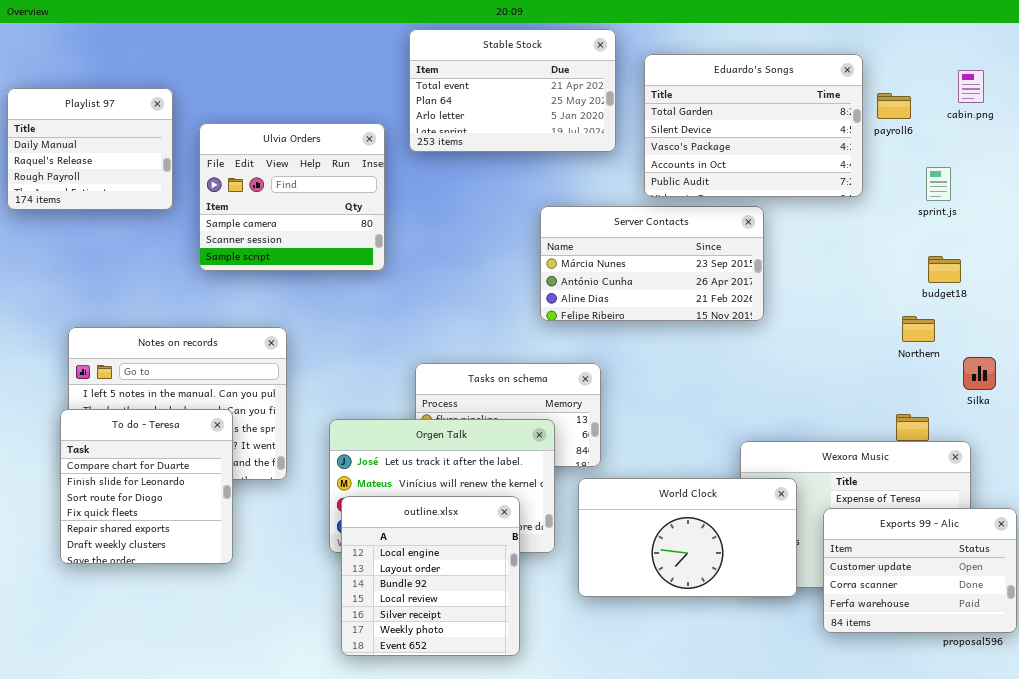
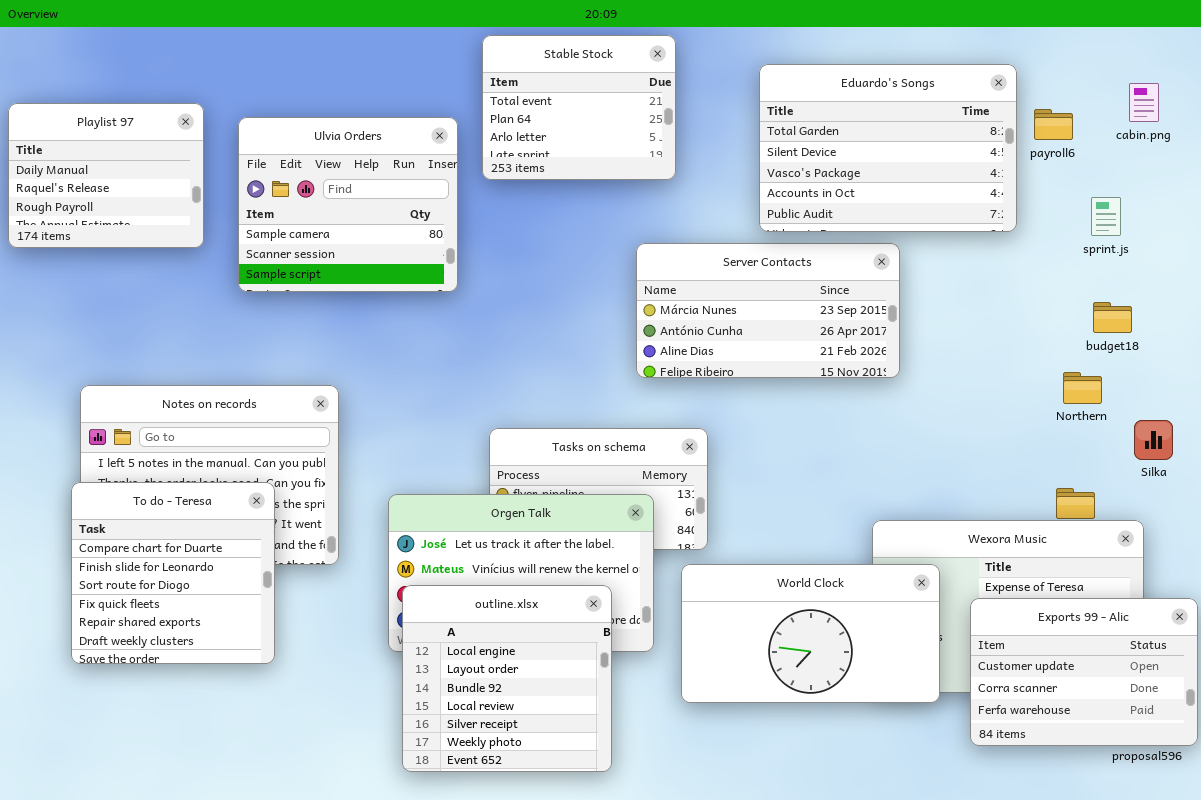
Stable Stock: [409,29,616,152] -> [482,35,676,180], resized
Ulvia Orders: [199,123,385,271] -> [238,117,458,292], moved

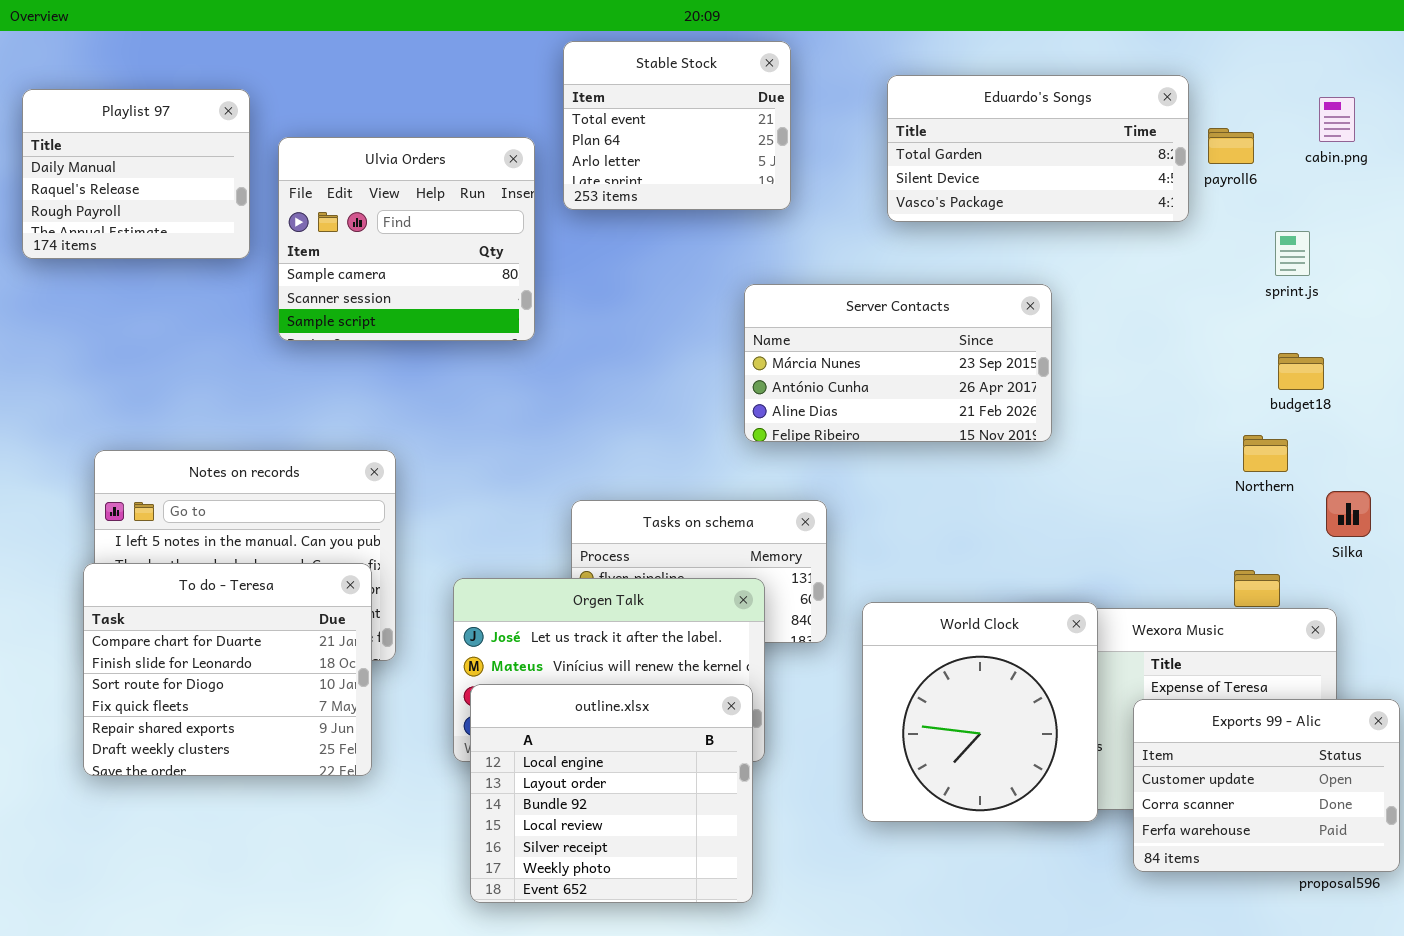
Eduardo's Songs: [759,64,1017,232] -> [887,75,1189,222], resized
Playlist 97: [8,103,204,248] -> [22,89,250,259], moved
To do - Teresa: [71,482,275,664] -> [83,563,372,776], resized
World Clock: [681,564,940,703] -> [862,602,1098,822], resized
outline.xlsx: [402,585,612,772] -> [470,684,753,903], resized

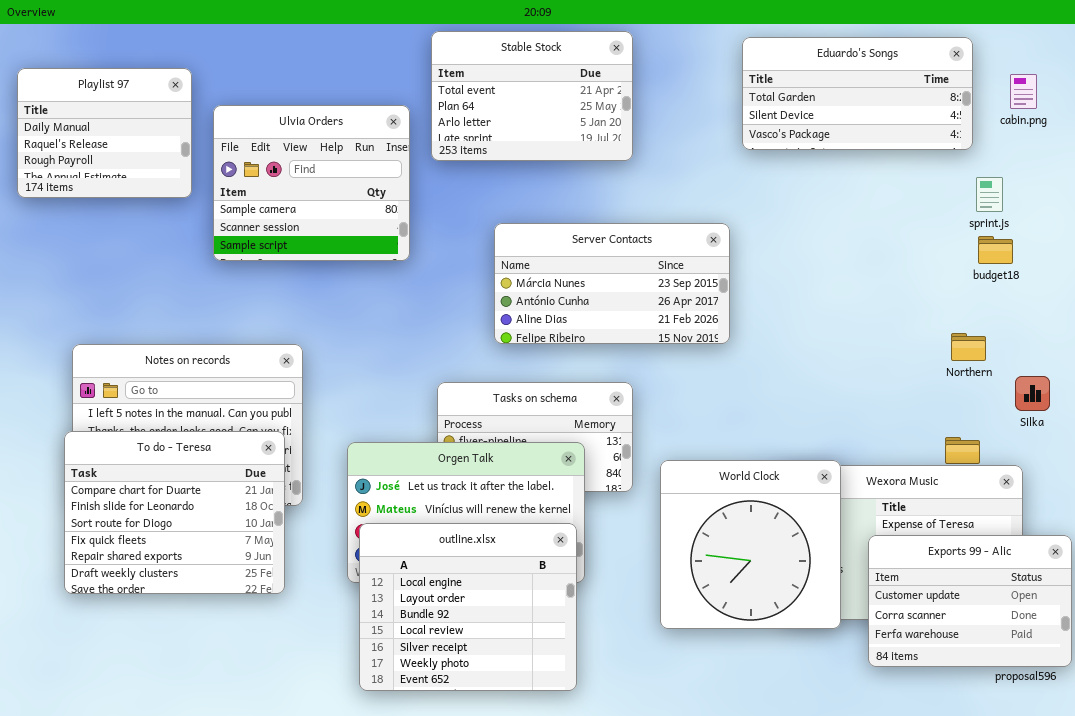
Stable Stock: [563,41,791,210] -> [431,31,633,161], resized
Eduardo's Songs: [887,75,1189,222] -> [742,37,973,150], moved
Server Contacts: [744,284,1052,442] -> [494,223,730,344], moved
budget18: [1278,353,1324,390] -> [978,236,1013,264], moved

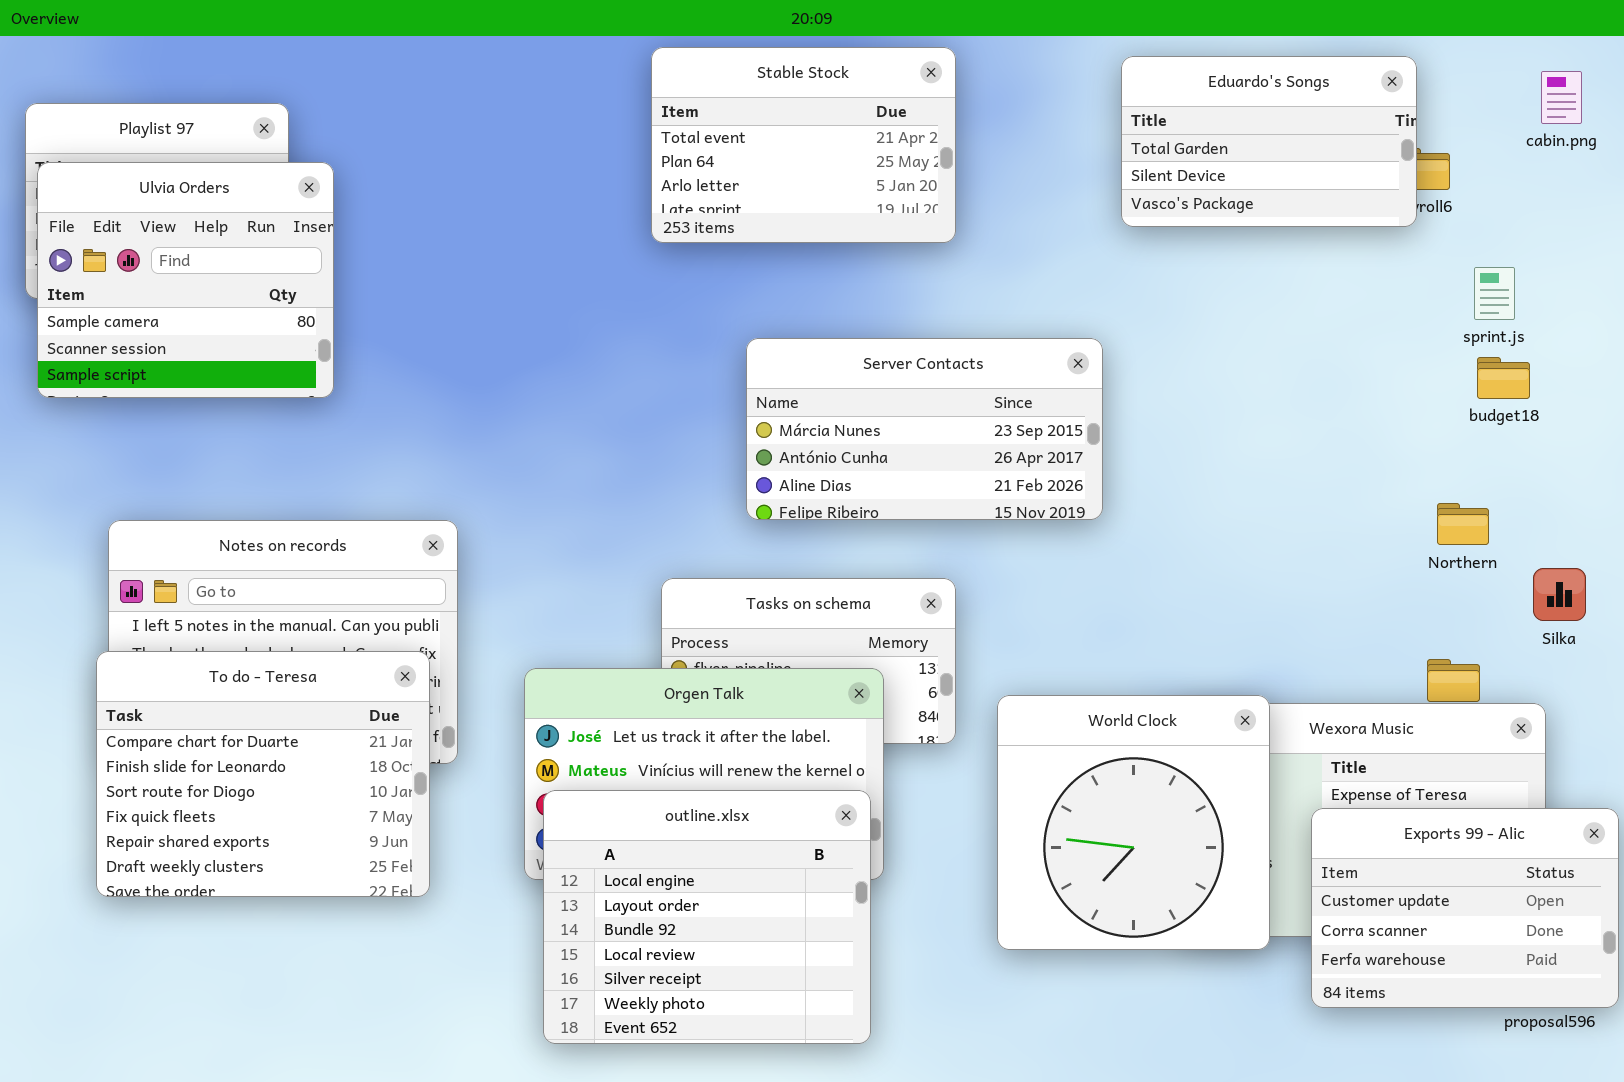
Eduardo's Songs: [742,37,973,150] -> [1121,56,1417,227], resized
cabin.png: [1010,74,1037,109] -> [1541,71,1582,124], moved
Ulvia Orders: [213,105,410,261] -> [37,162,334,398], moved

